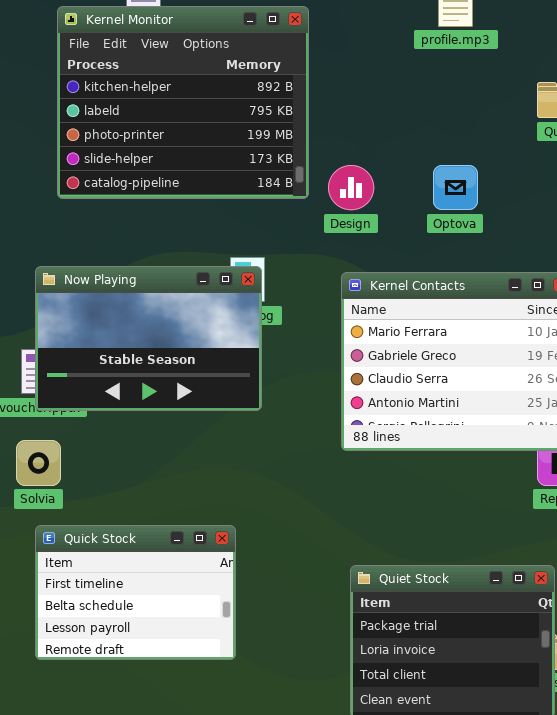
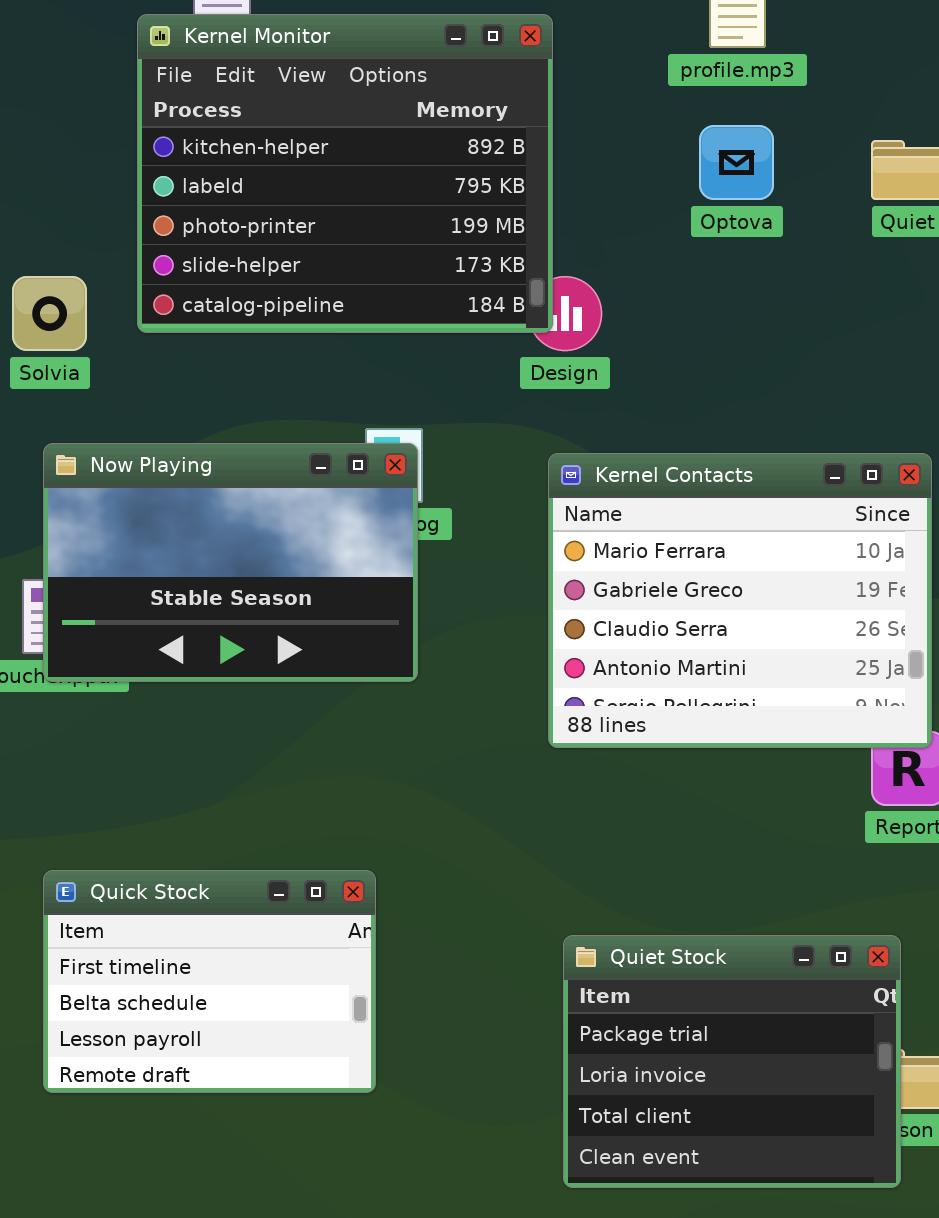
Kernel Monitor: [57,6,309,199] -> [137,14,553,333], moved
Optova: [433,165,478,210] -> [699,125,774,200], moved
Solvia: [16,440,61,486] -> [12,276,87,351], moved

